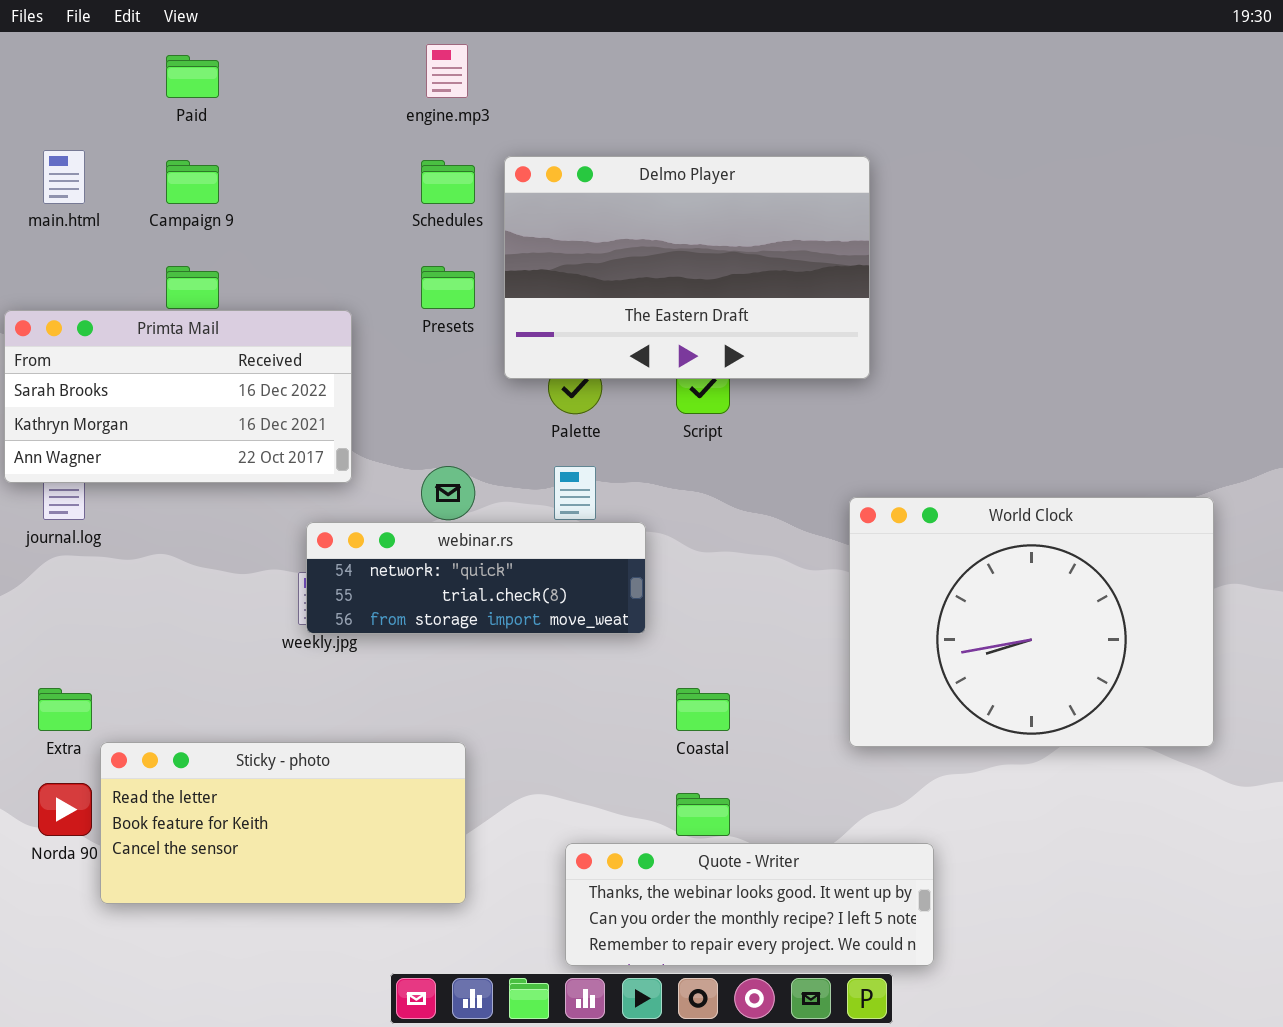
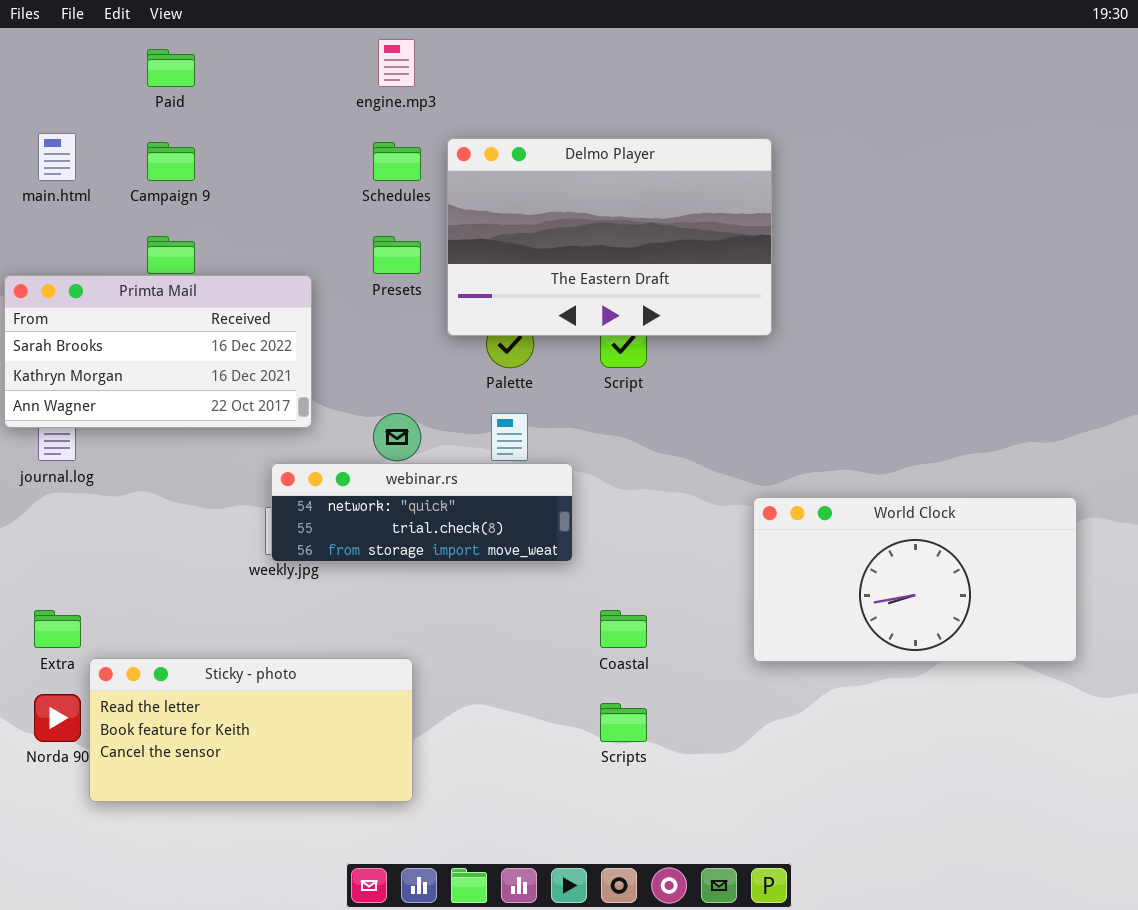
World Clock: [849,497,1214,747] -> [753,497,1077,662], resized
Quote - Writer: [565,843,934,966] -> none, closed

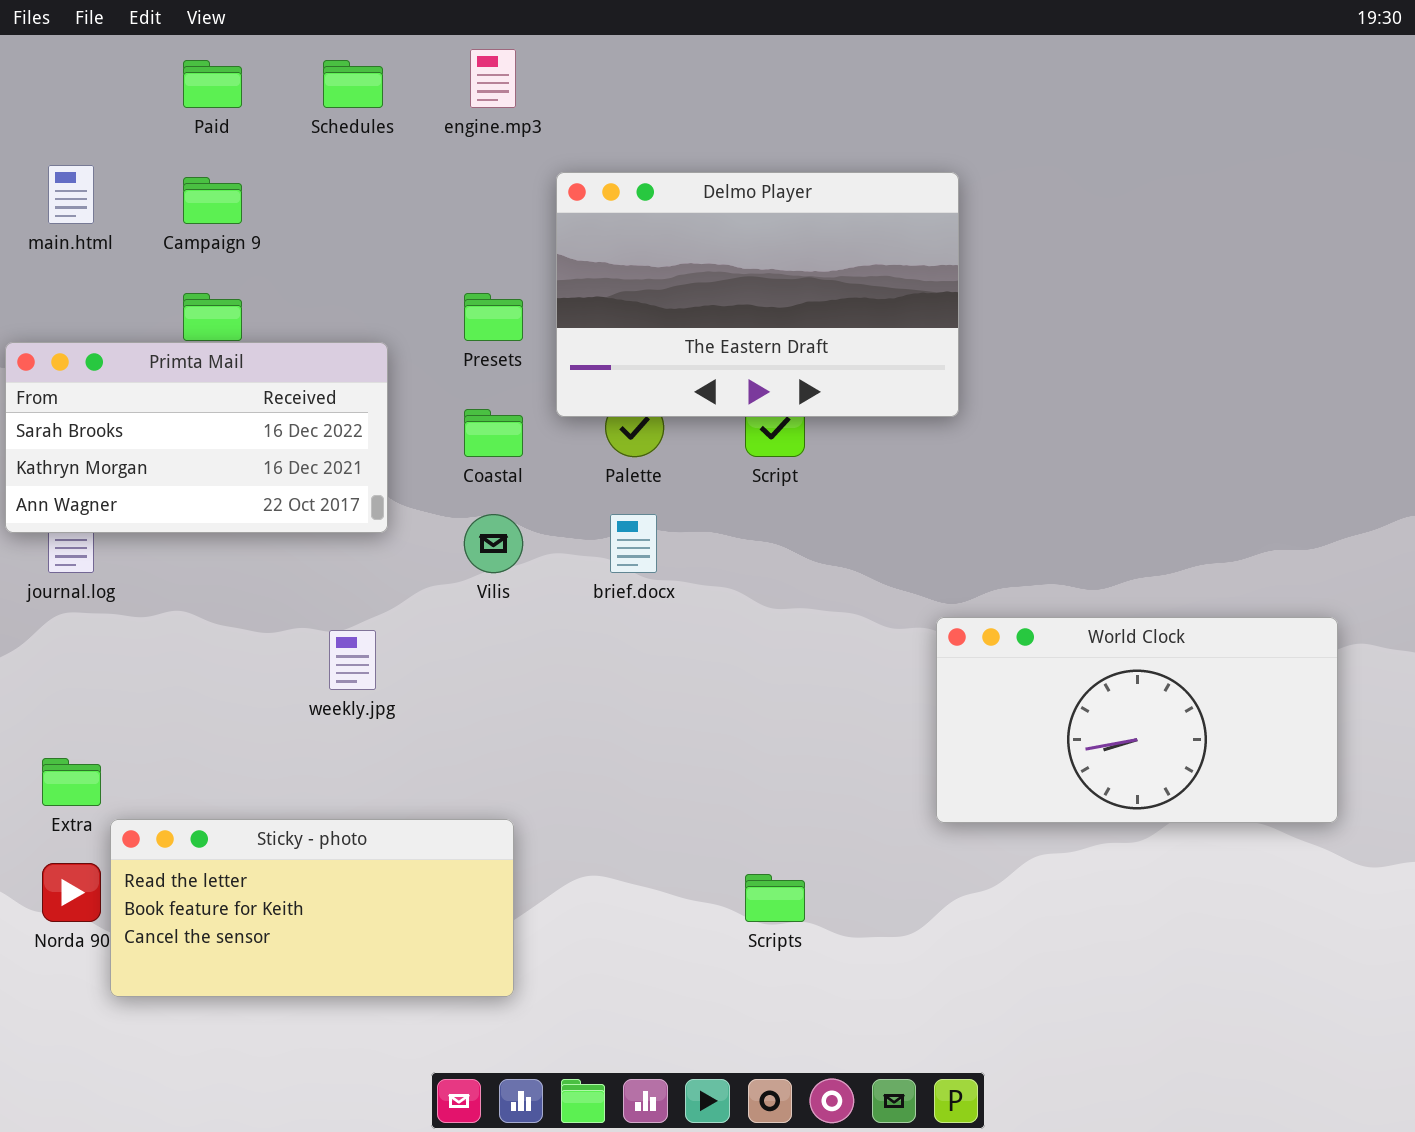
Schedules: [373,142,421,181] -> [323,60,383,108], moved
webinar.rs: [271,463,573,562] -> none, closed
Coastal: [600,610,647,648] -> [464,409,523,457], moved

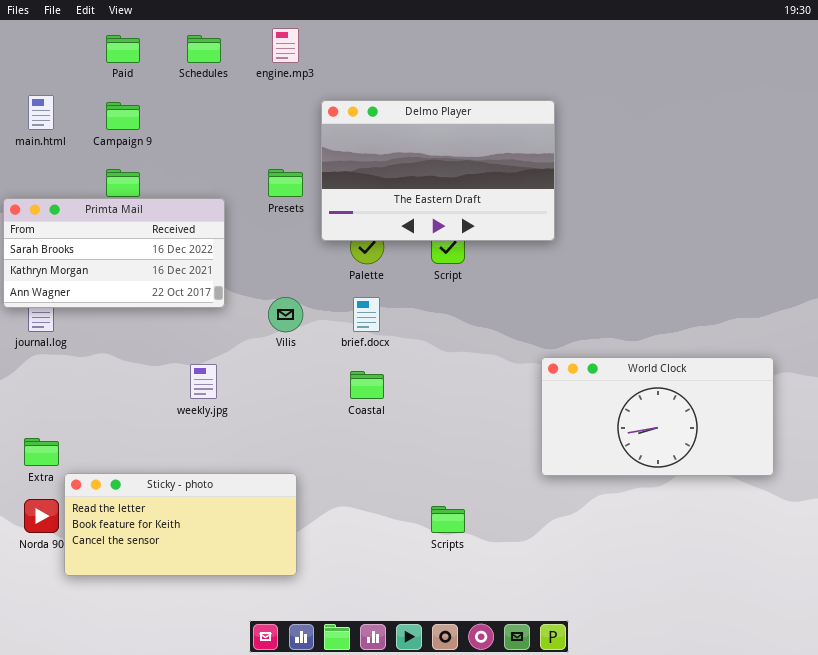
Coastal: [464,409,523,457] -> [350,371,384,399], moved

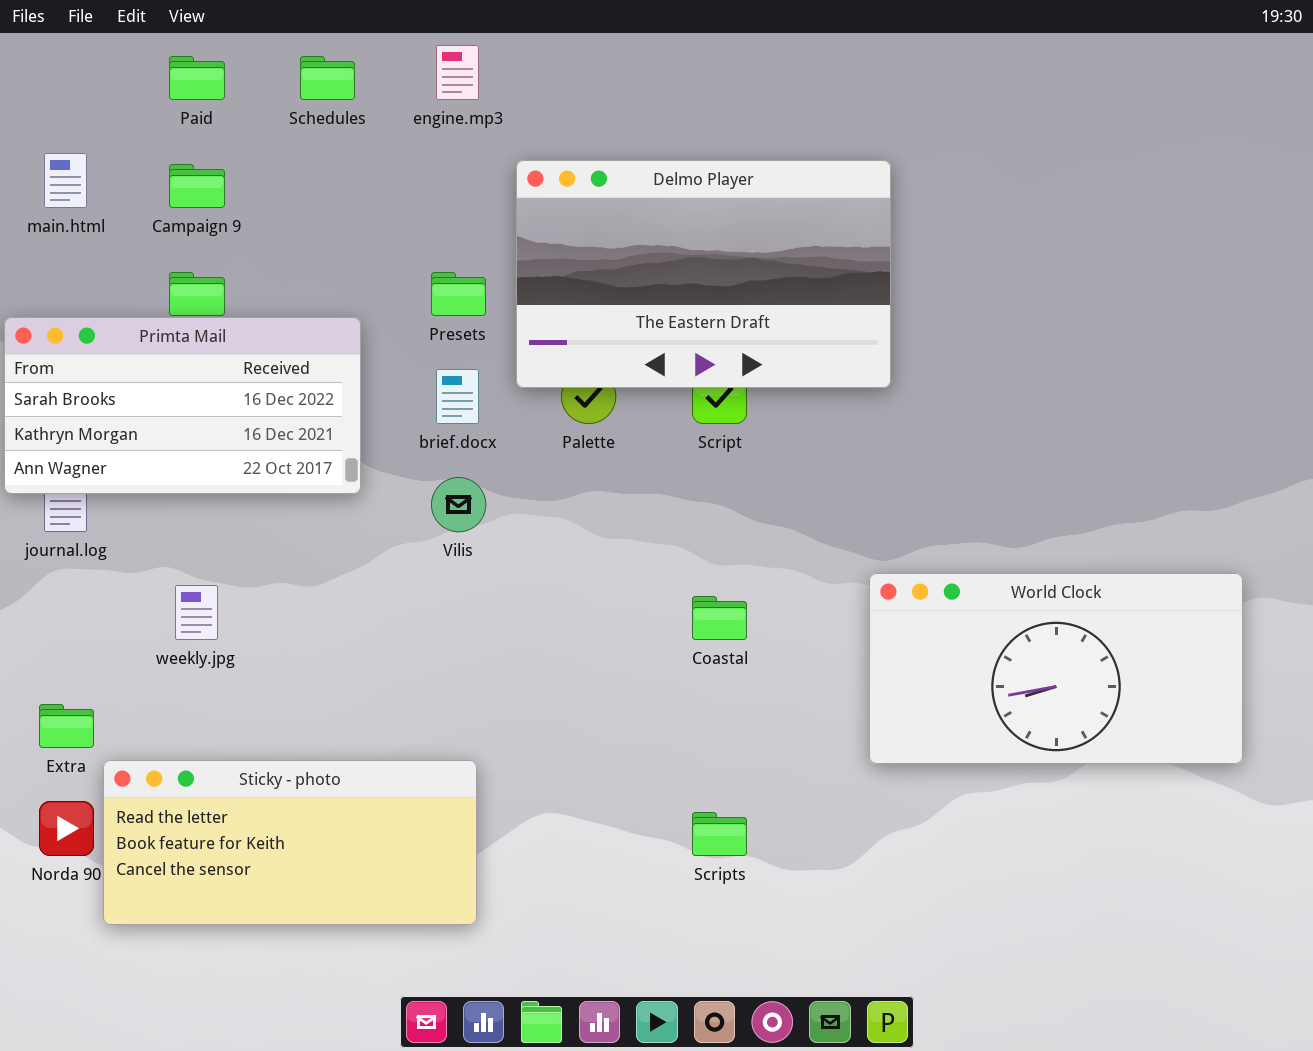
brief.docx: [353,297,380,332] -> [436,369,479,424], moved
weekly.jpg: [190,364,217,399] -> [175,585,218,640], moved
Coastal: [350,371,384,399] -> [692,596,747,640], moved

